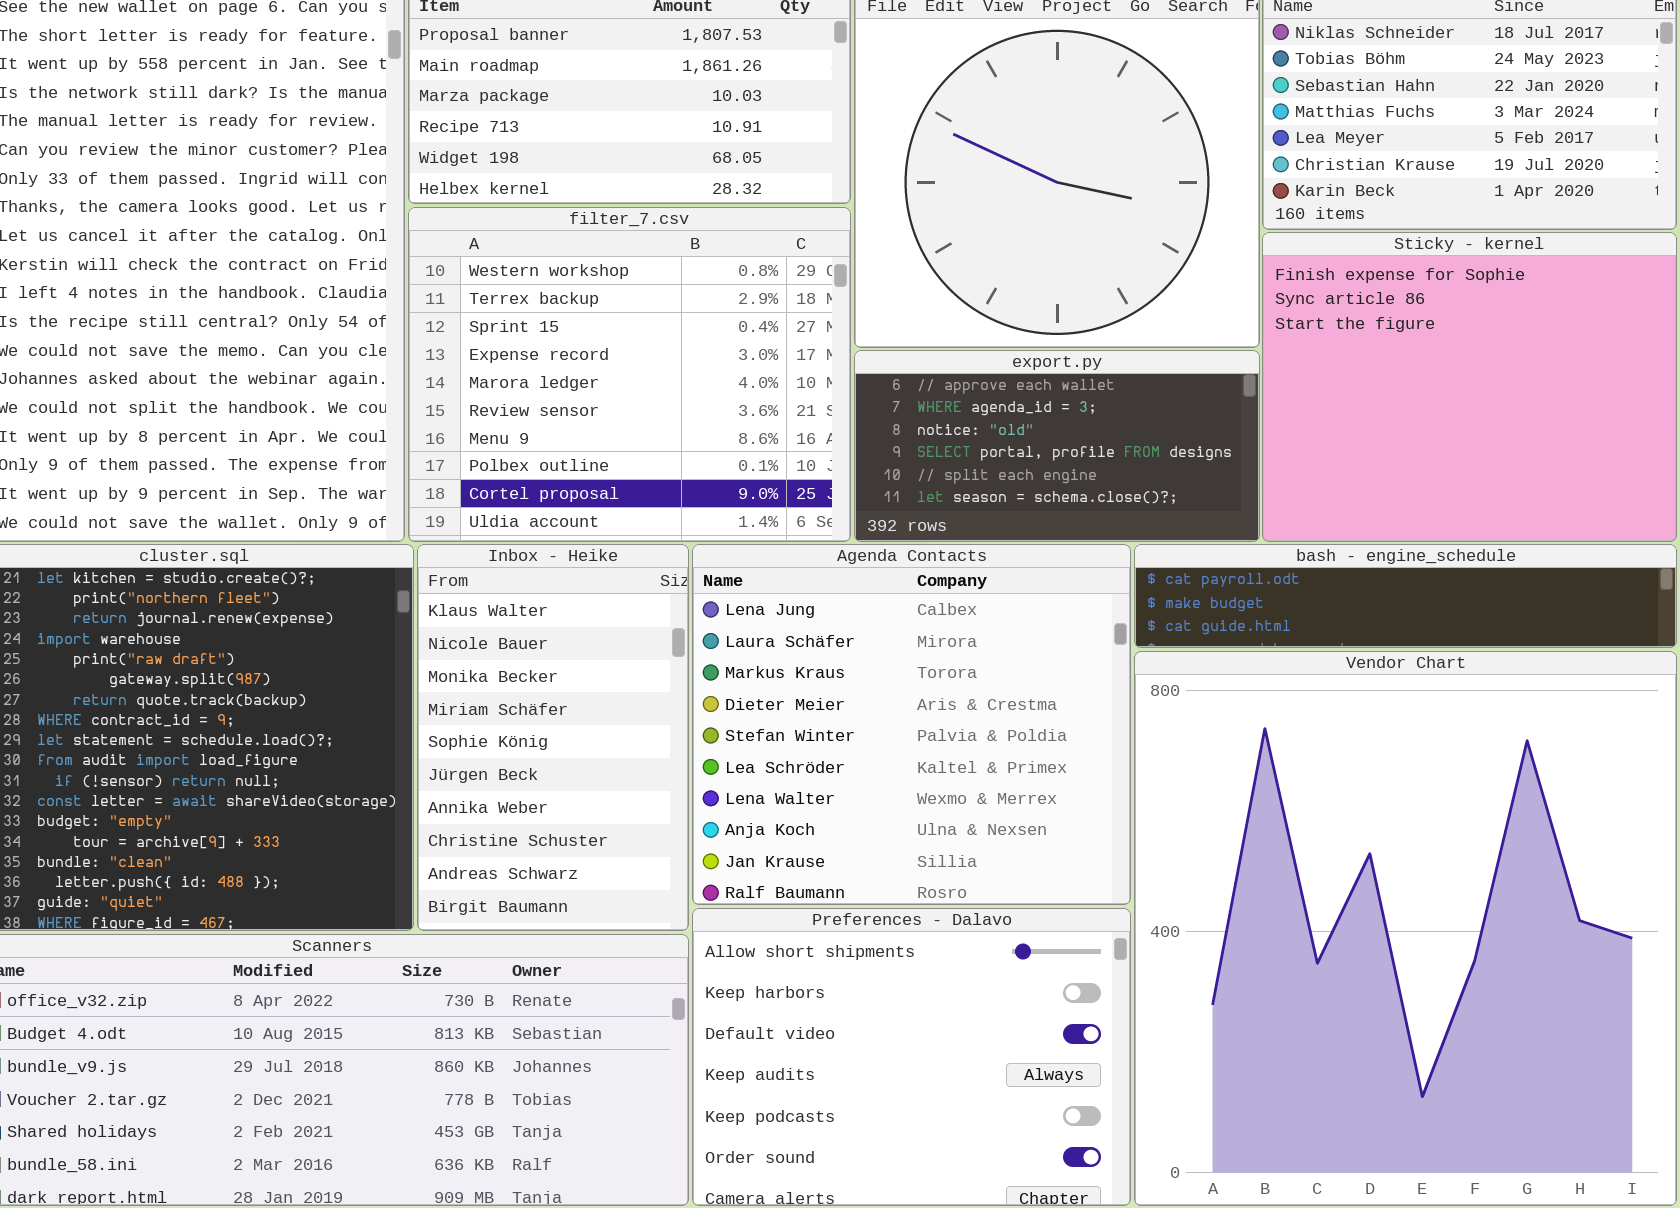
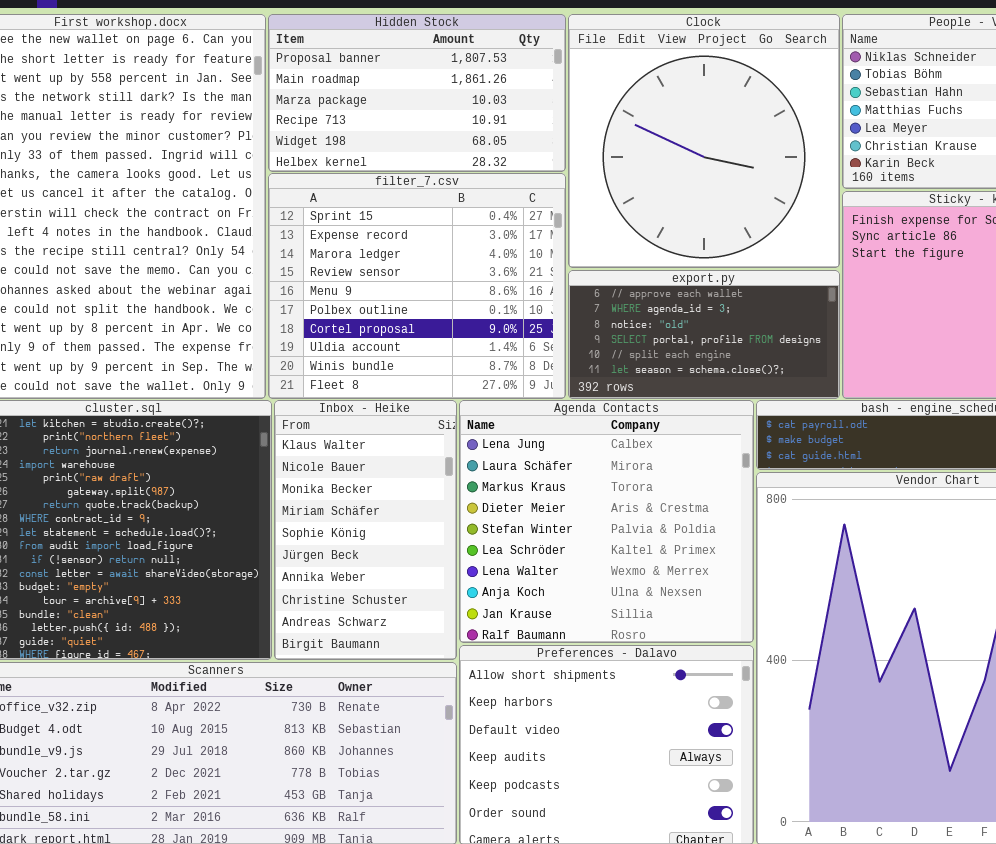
filter_7.csv: [408,207,851,542] -> [268,173,566,399], scrolled down 2 rows

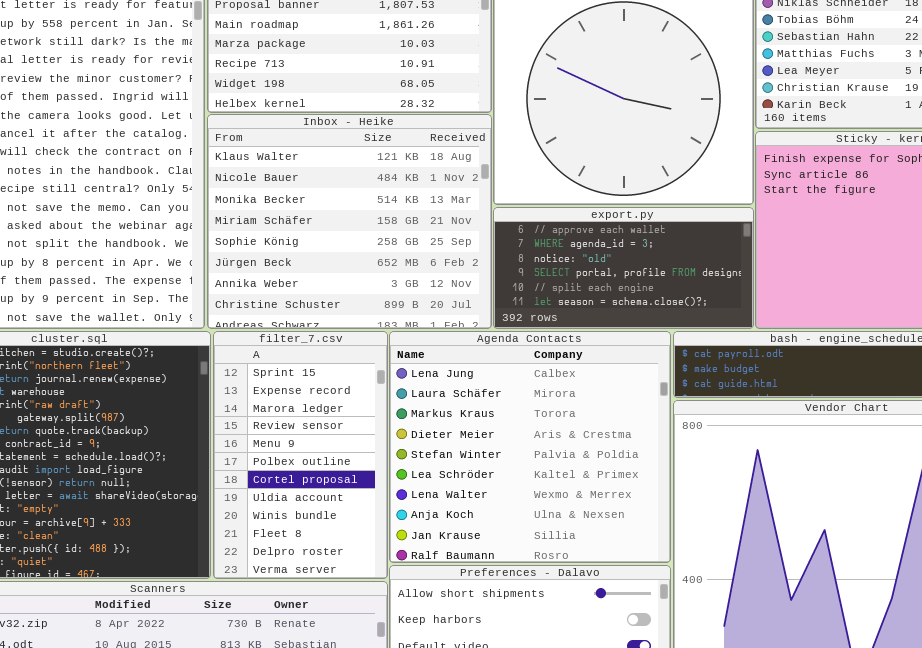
filter_7.csv: [268,173,566,399] -> [213,331,388,579], moved, resized
Inbox - Heike: [274,400,457,660] -> [207,114,492,329], moved, resized

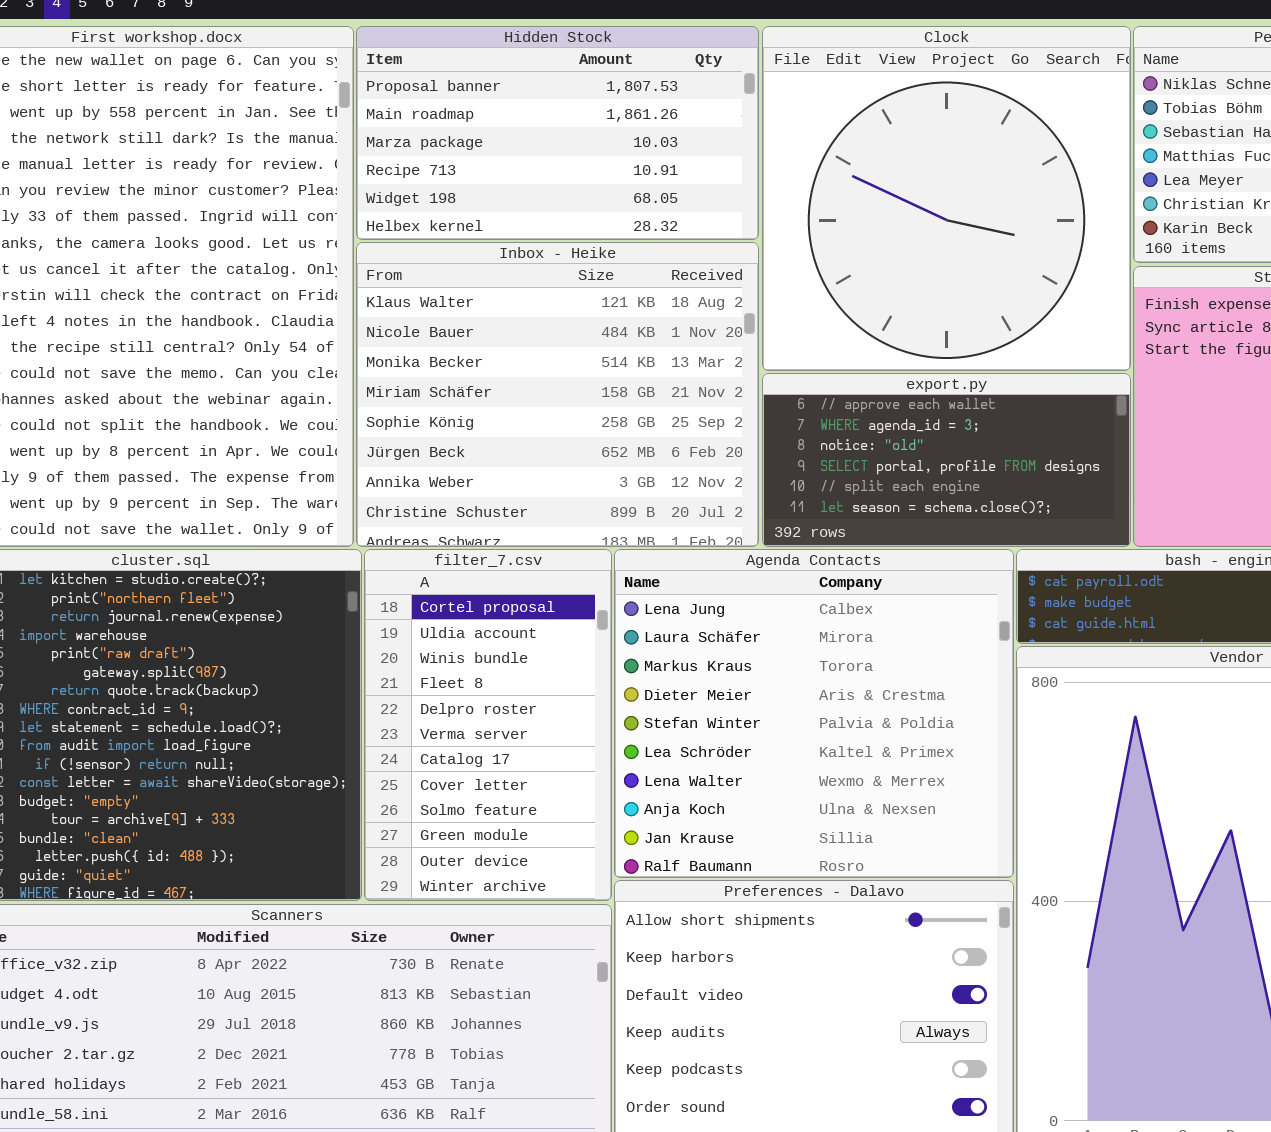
filter_7.csv: [213,331,388,579] -> [364,549,612,901], scrolled down 6 rows

